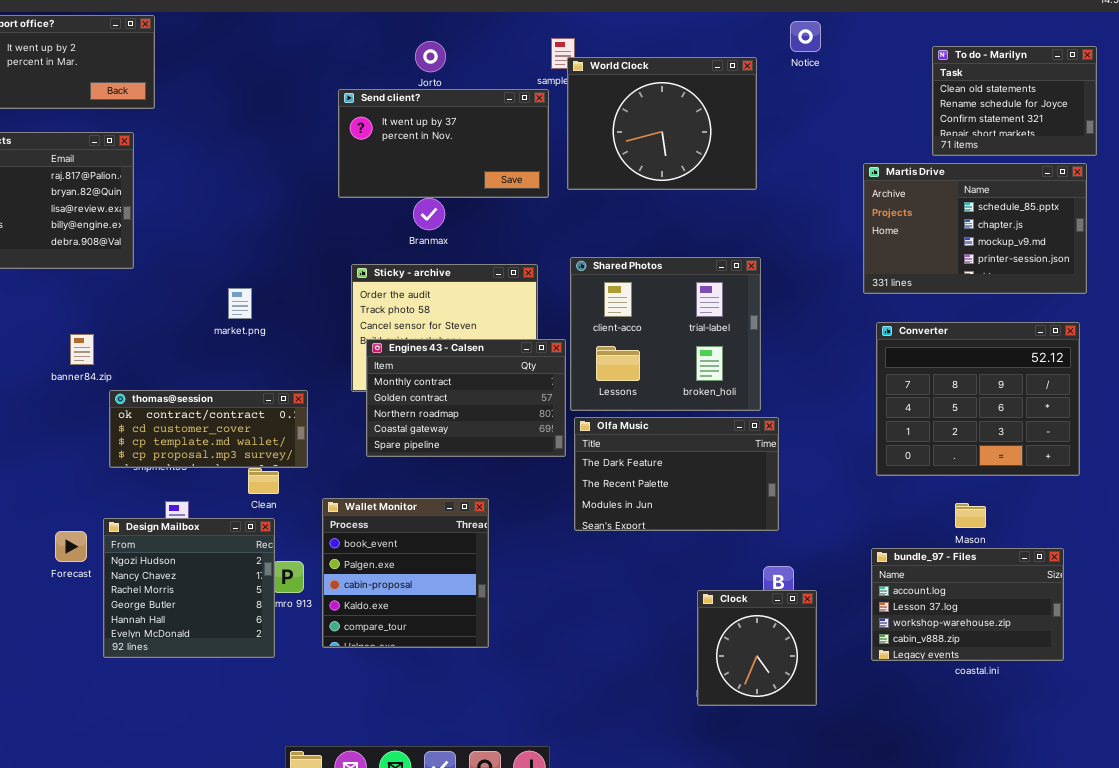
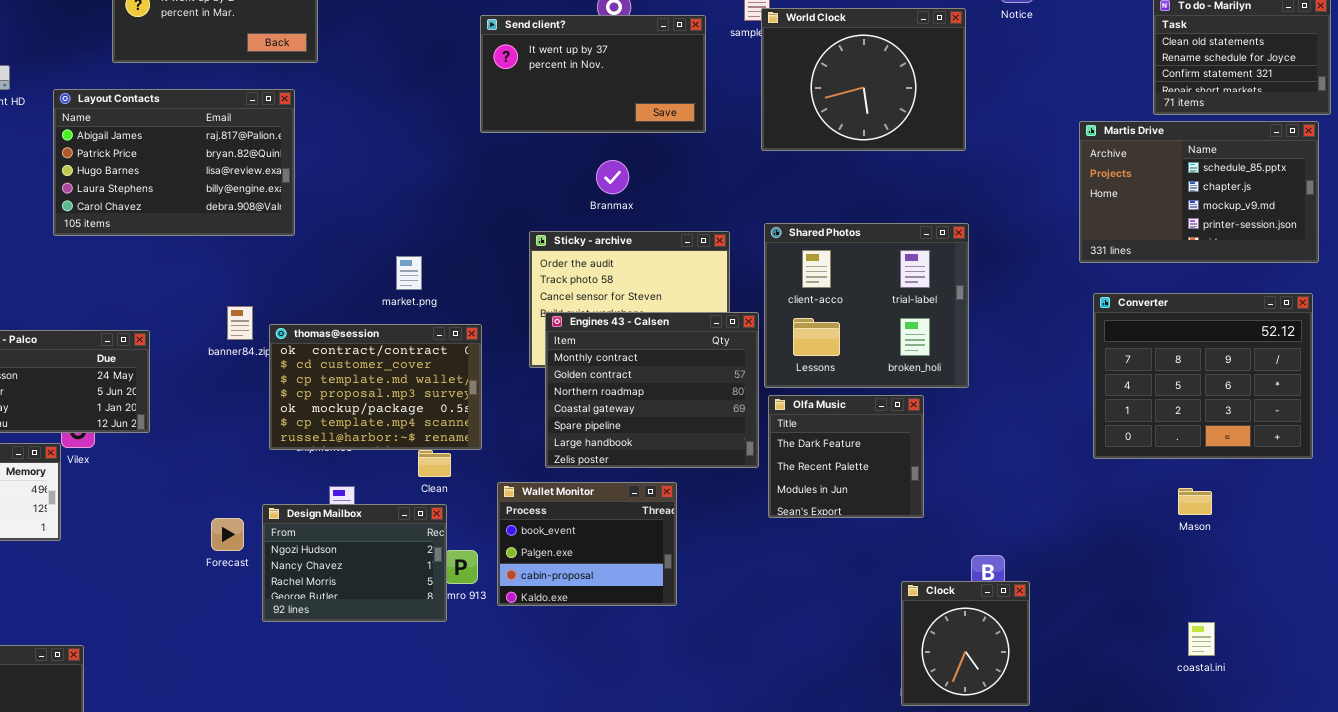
Send client?: [338,89,549,198] -> [480,15,706,133], moved
Engines 43 - Calsen: [366,339,566,457] -> [545,312,759,468], resized
thomas@session: [109,390,308,468] -> [269,324,482,450], resized
Olfa Music: [574,417,779,531] -> [768,395,924,518], resized
Wallet Monitor: [322,498,489,648] -> [497,482,677,606], resized
Design Mailbox: [103,518,275,658] -> [262,504,447,622], resized
bundle_97 - Files: [871,548,1064,661] -> none, closed

